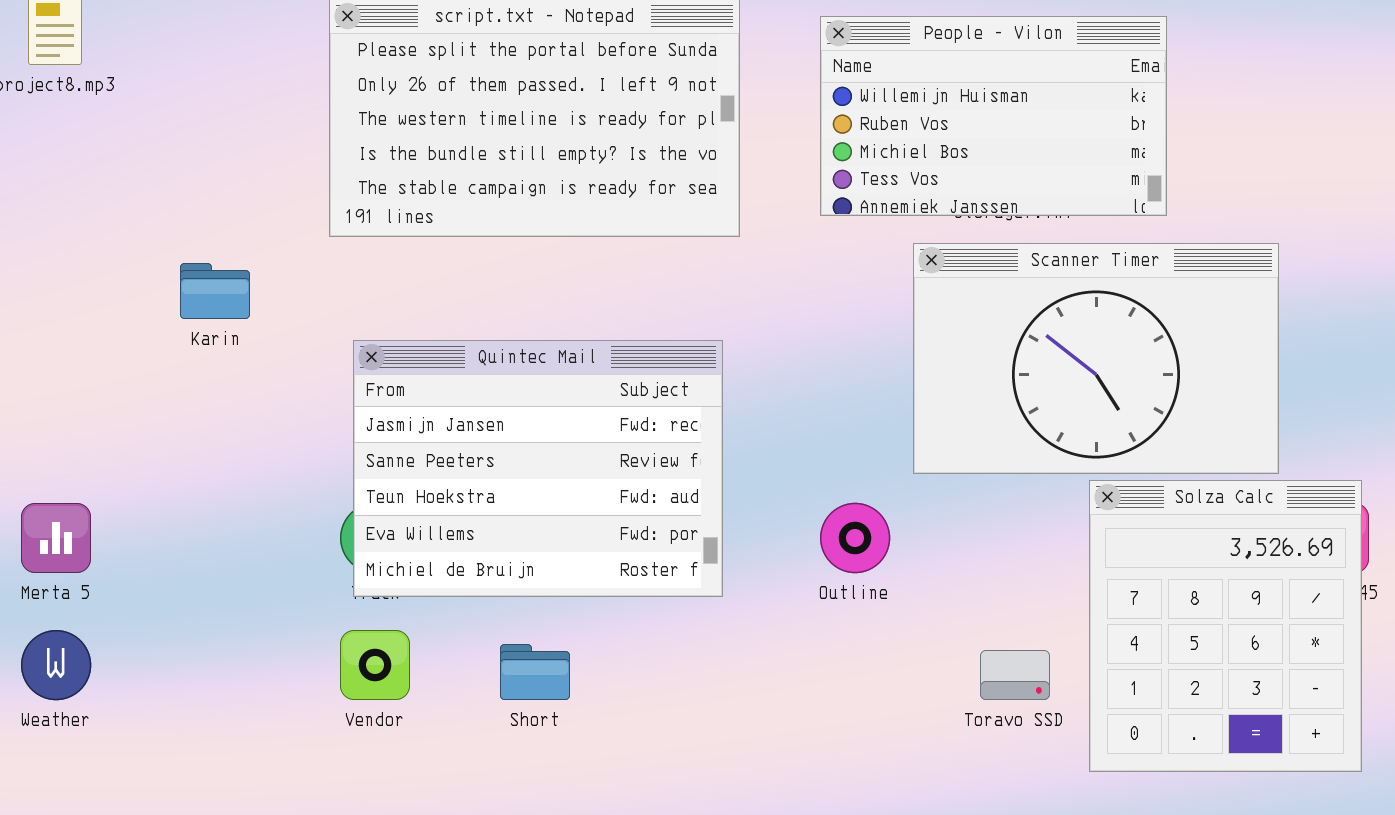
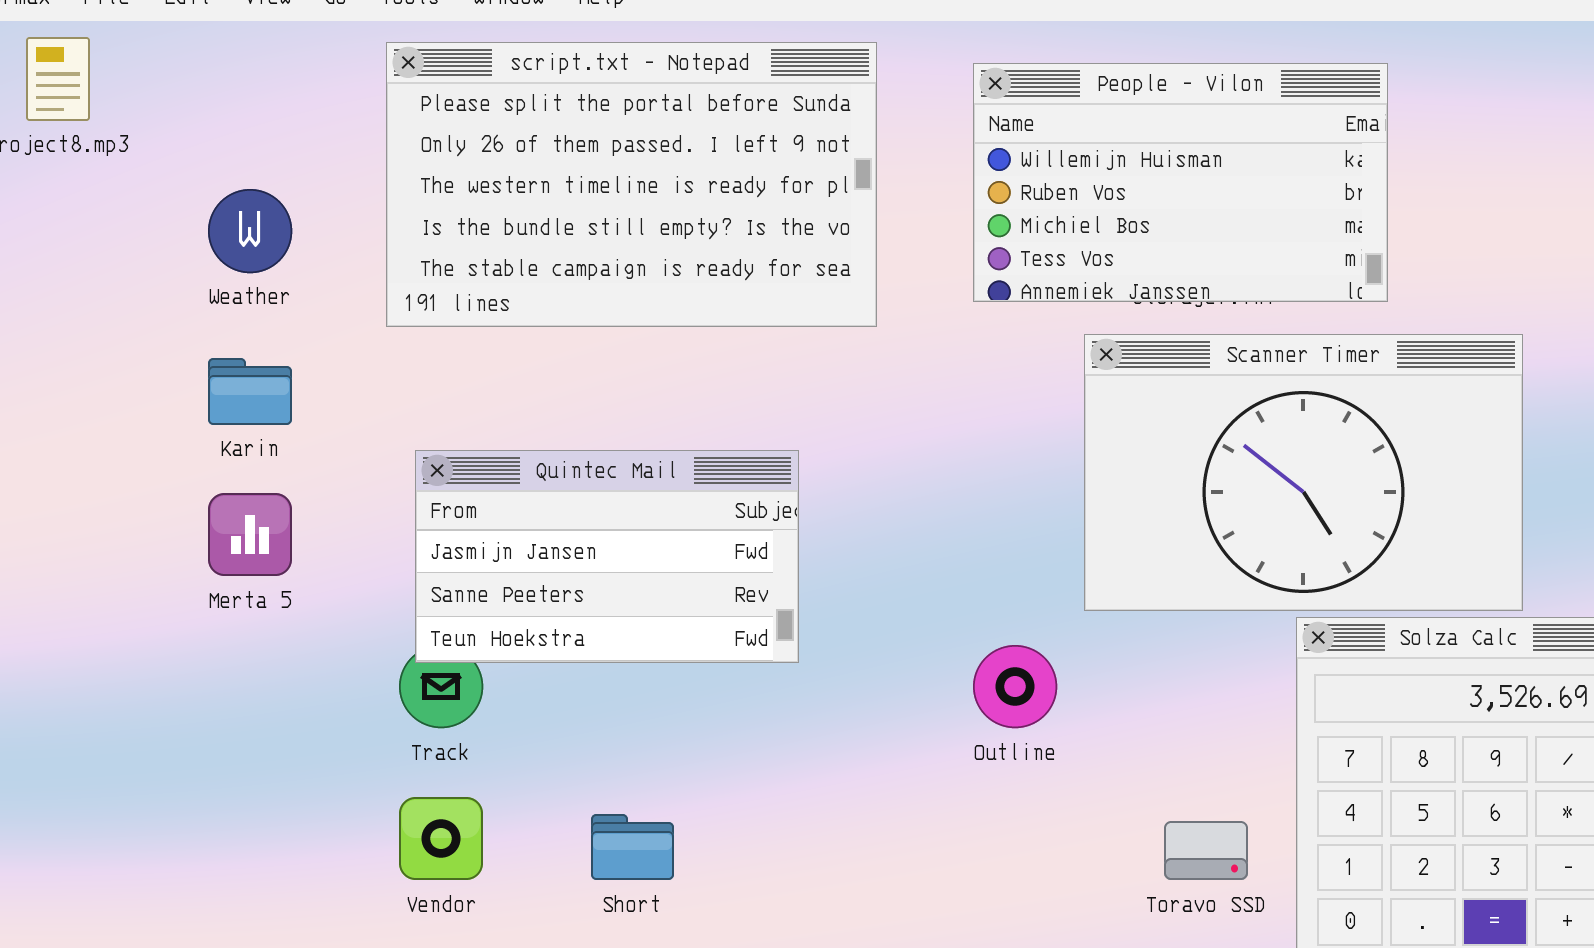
Quintec Mail: [353,340,723,597] -> [415,450,799,663], resized
Merta 5: [21,503,91,573] -> [208,493,292,576], moved
Weather: [21,630,91,700] -> [208,189,292,273], moved

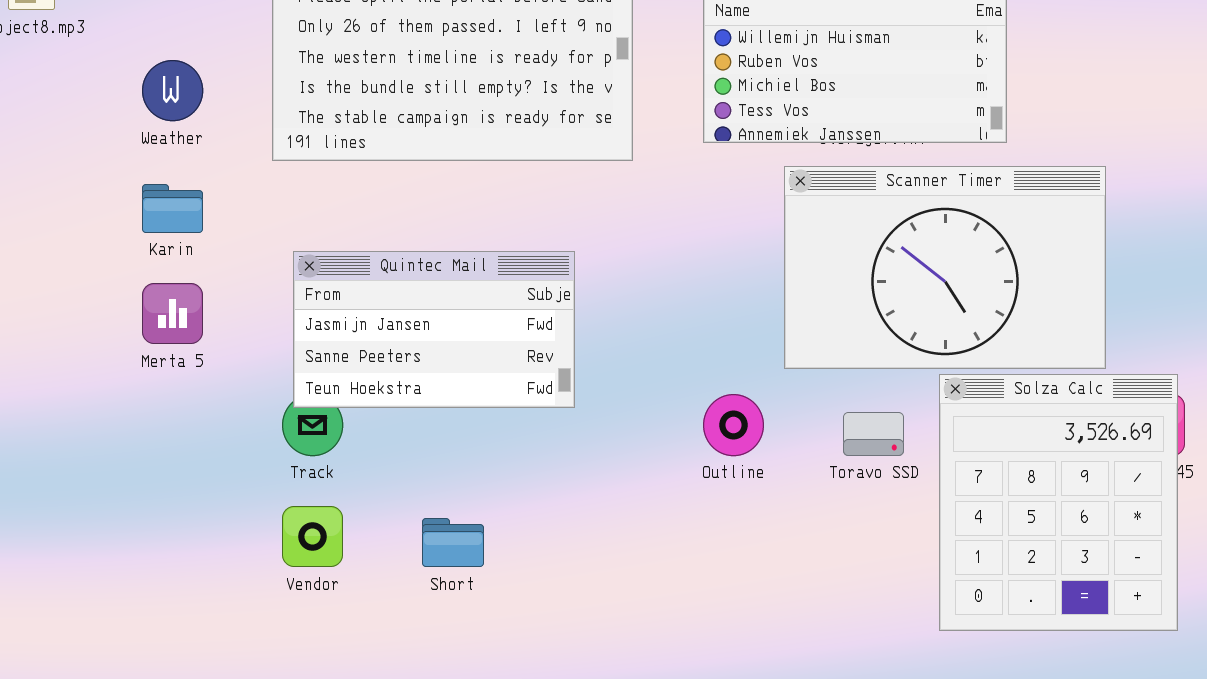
Toravo SSD: [1164,821,1248,880] -> [843,412,904,456], moved

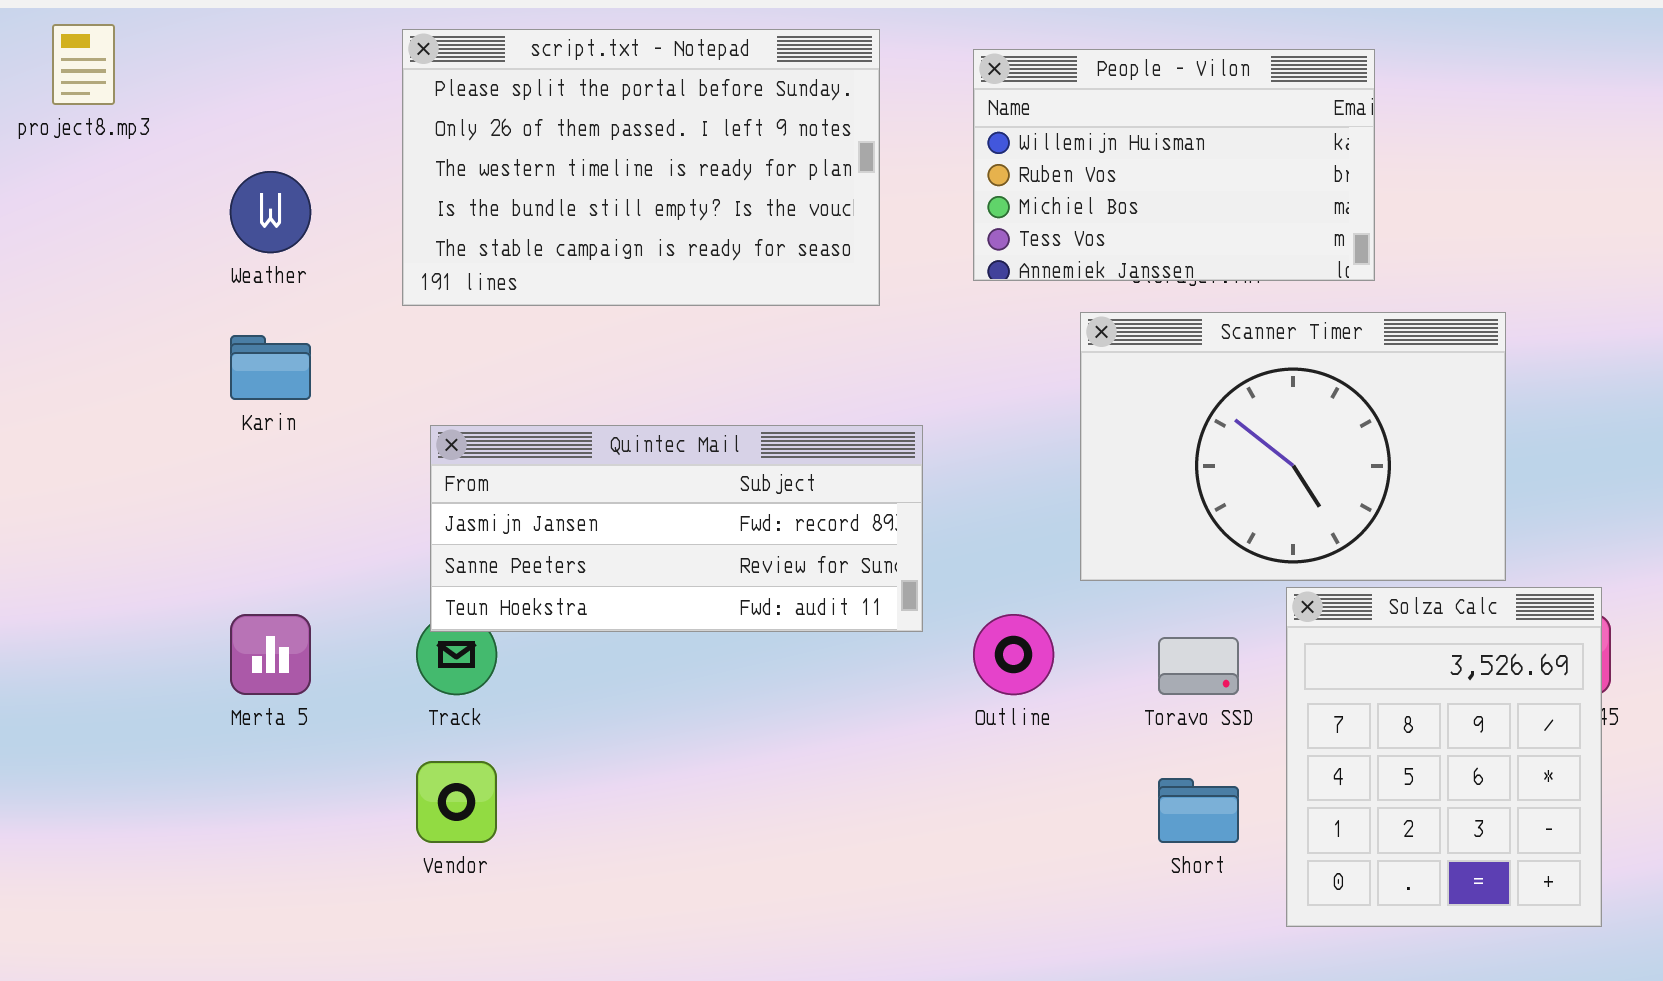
Quintec Mail: [293,251,575,408] -> [430,425,923,632], resized
Merta 5: [142,283,203,344] -> [230,614,311,695], moved
Short: [422,518,484,567] -> [1158,778,1239,843], moved

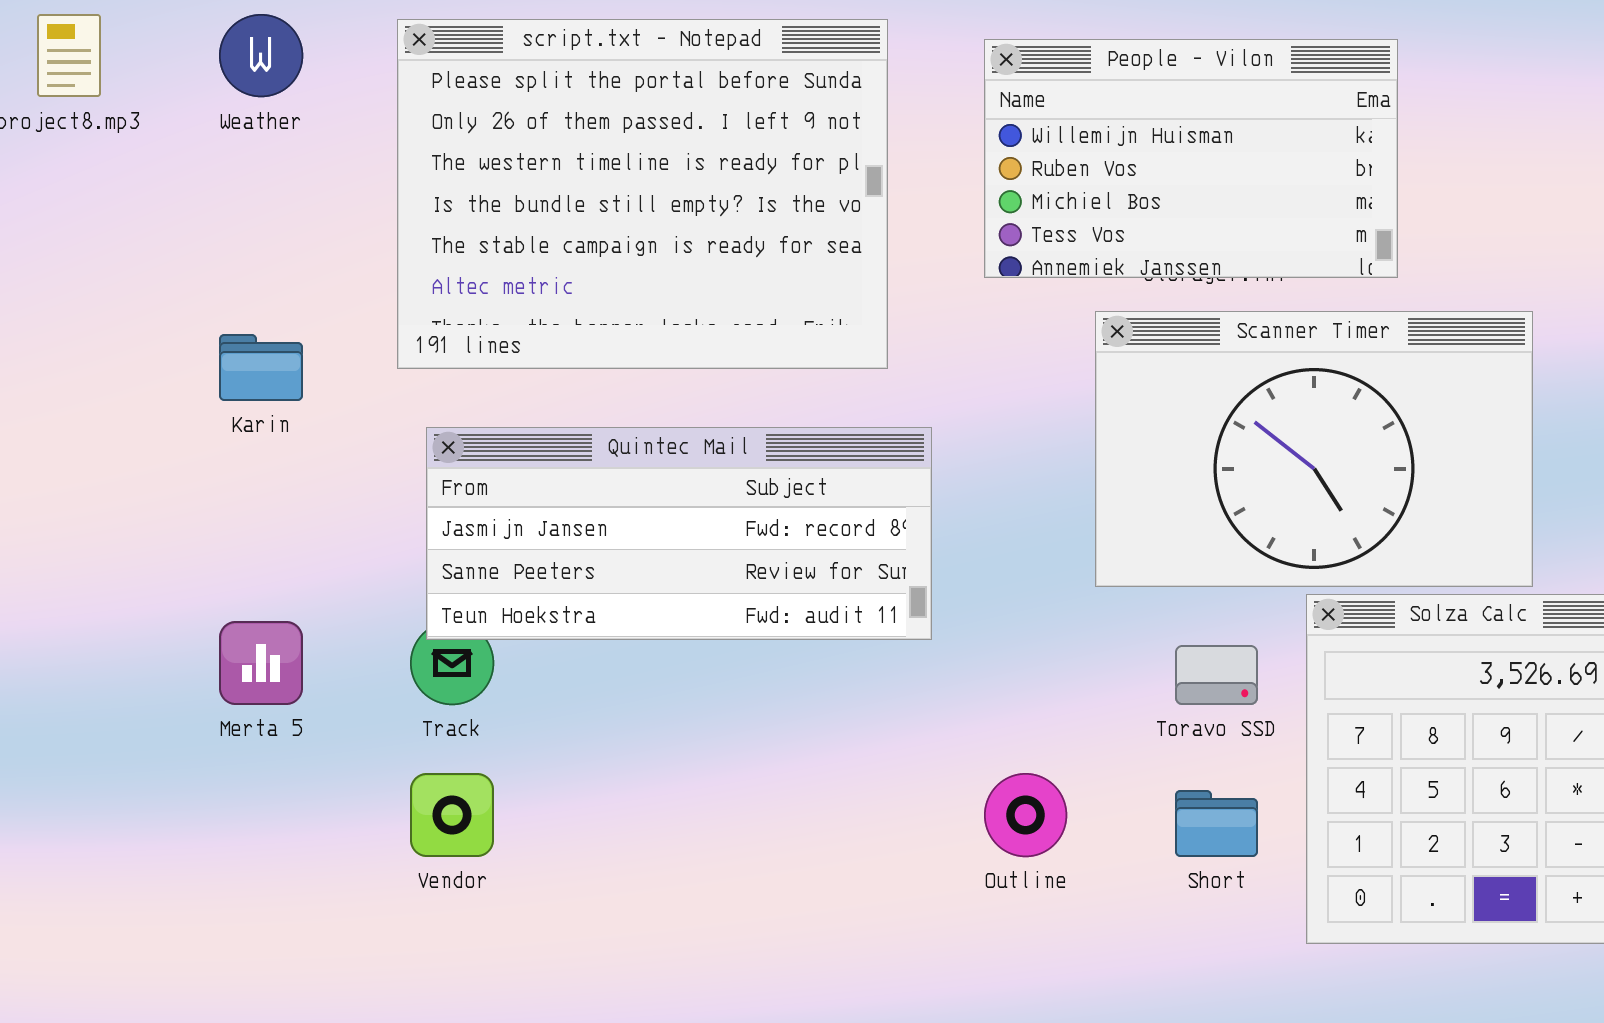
script.txt - Notepad: [402,29,880,306] -> [397,19,888,369], resized
Weather: [230,171,311,253] -> [219,14,303,97], moved
Outline: [973,614,1054,695] -> [984,773,1067,857], moved

